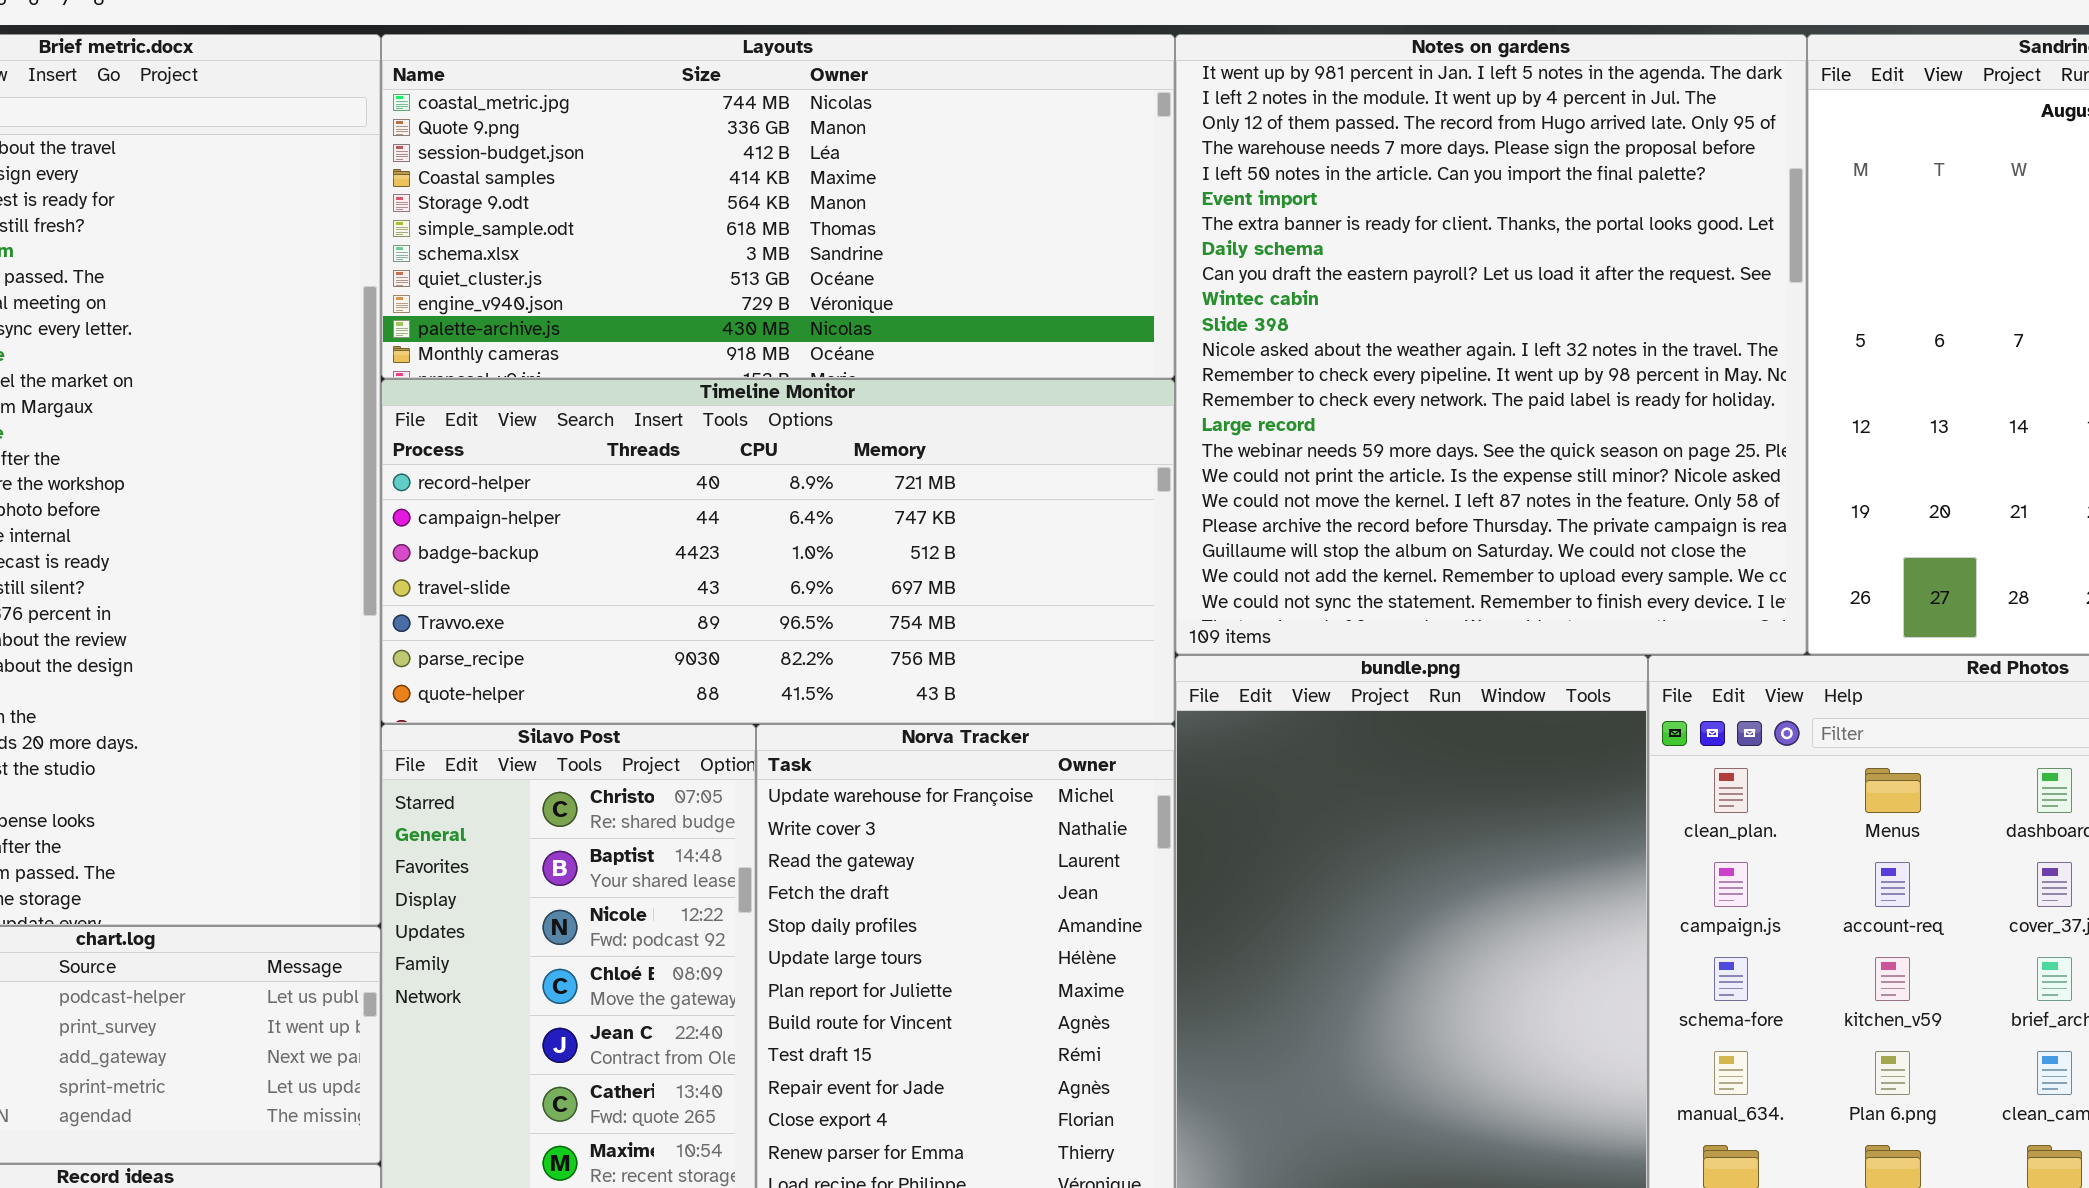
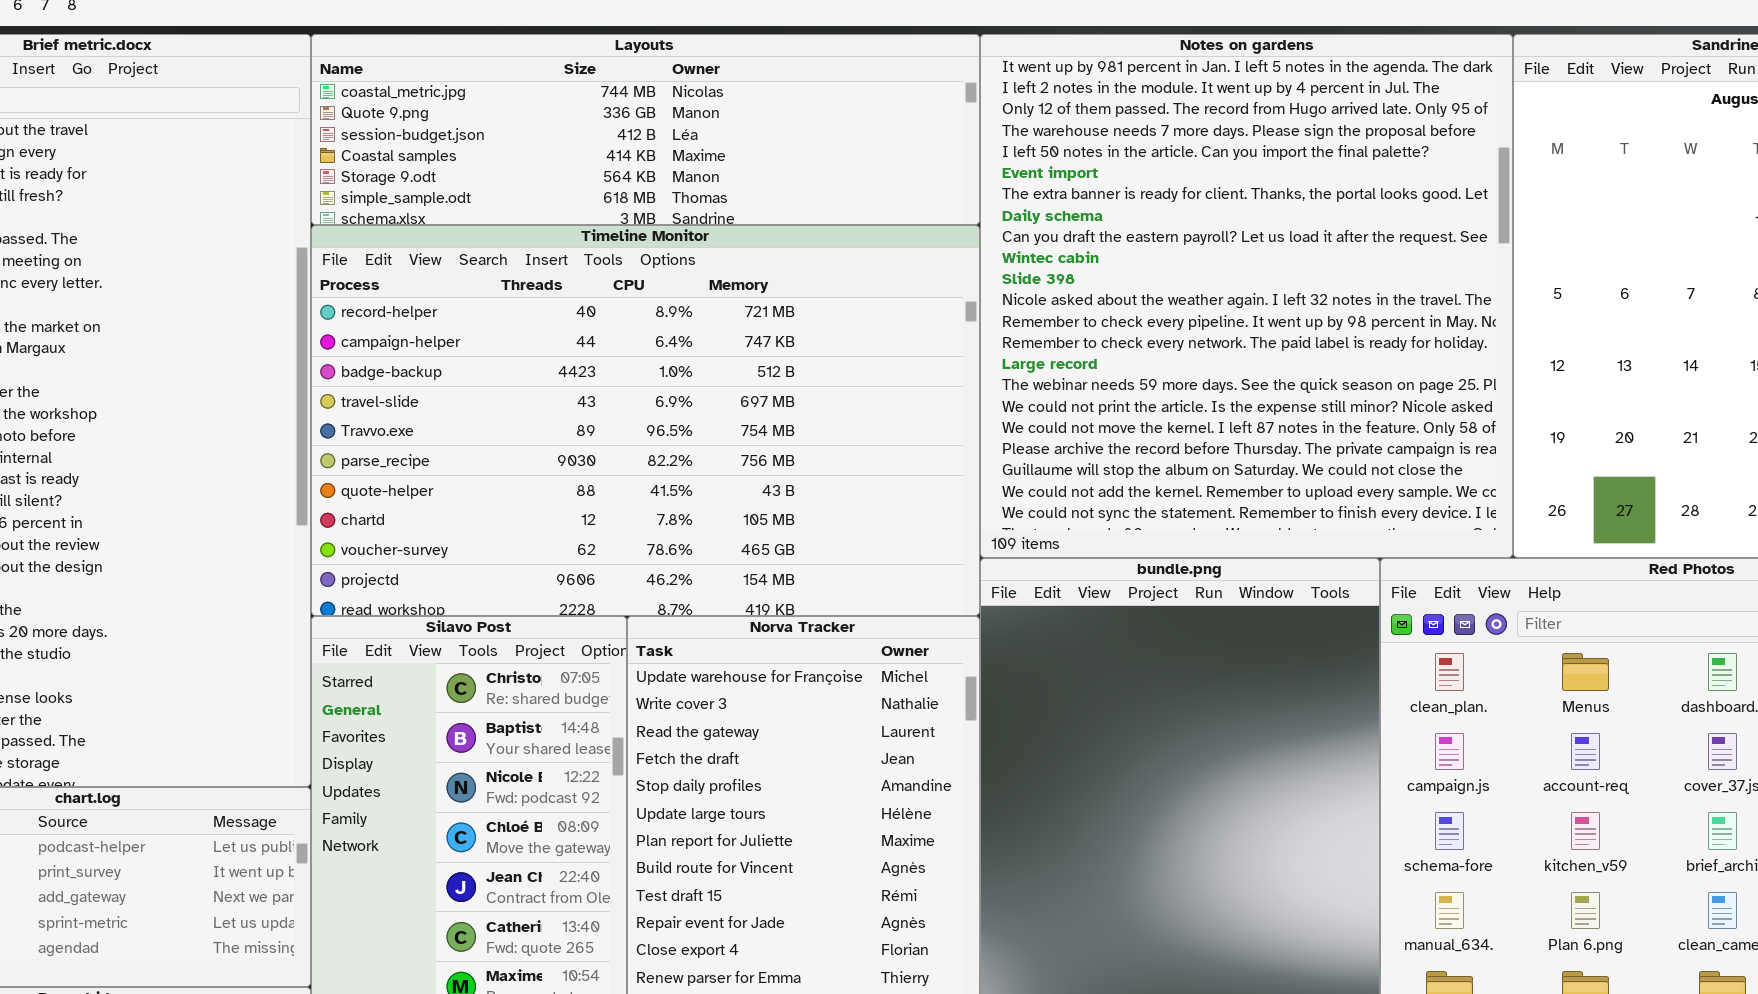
Layouts: [381,34,1175,379] -> [311,34,980,225], resized
Timeline Monitor: [381,379,1175,724] -> [311,225,980,616], resized

